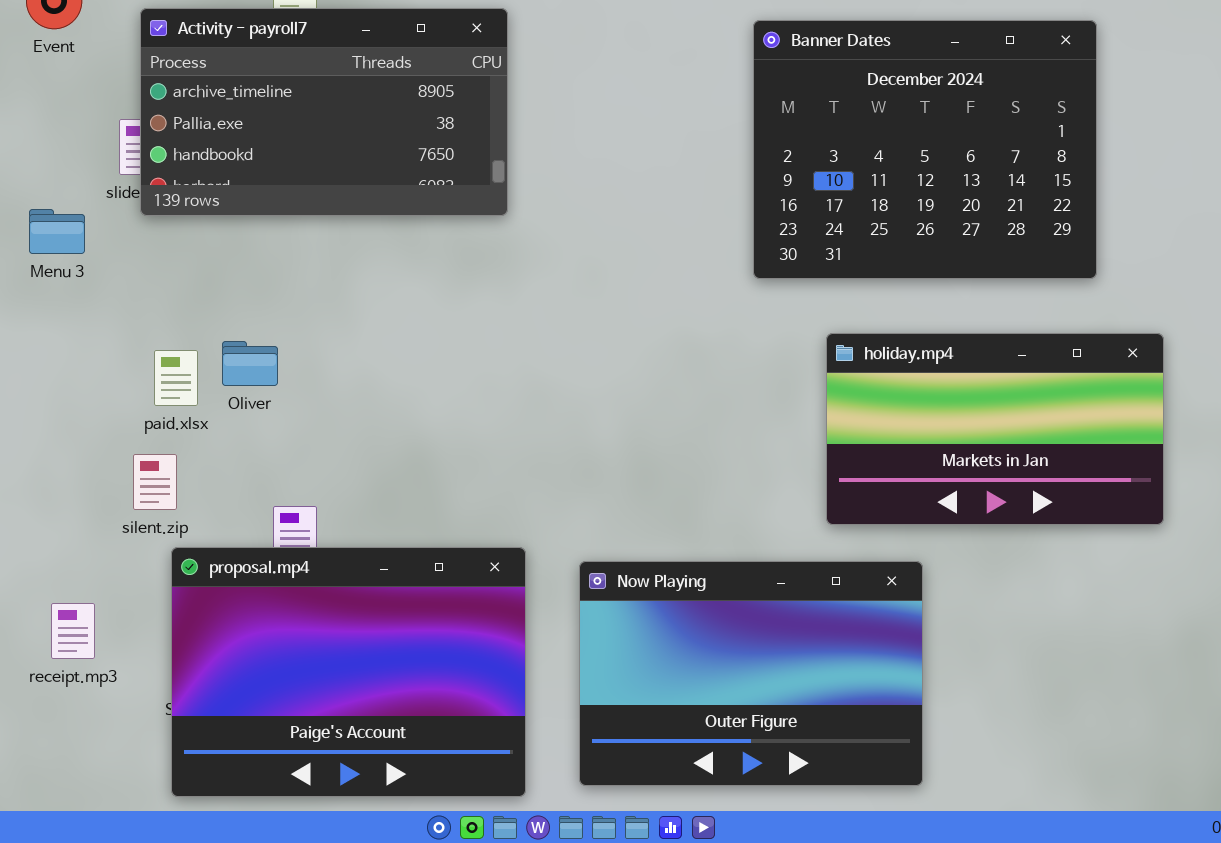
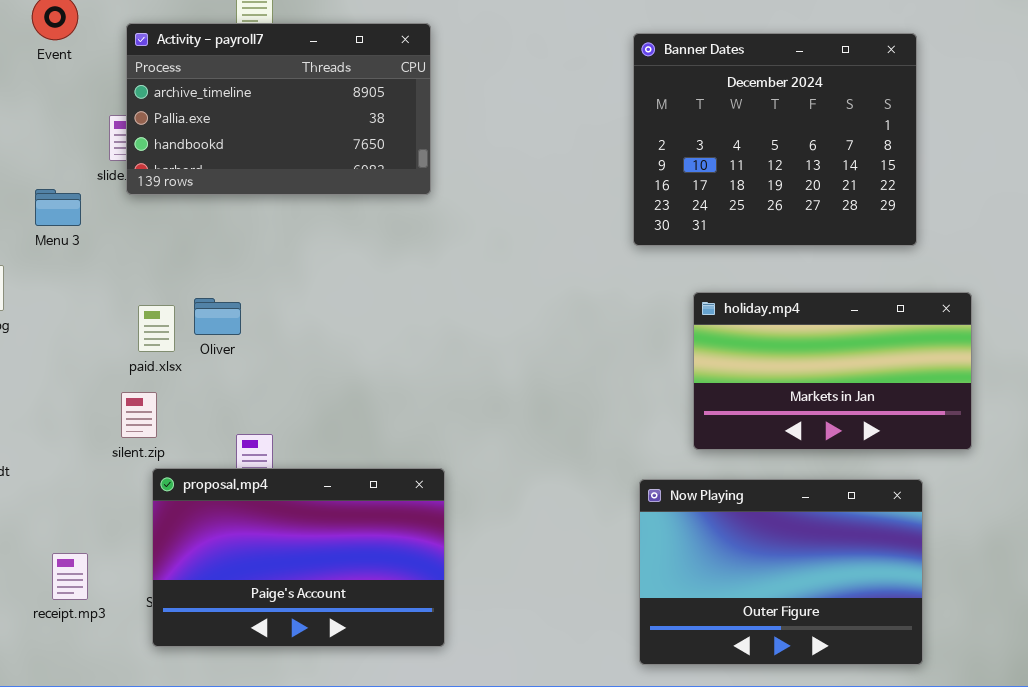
proposal.mp4: [171,547,526,797] -> [152,468,445,647], resized
Now Playing: [579,561,923,786] -> [639,479,923,665], moved
receipt.mp3: [51,603,95,659] -> [52,553,88,600], moved

